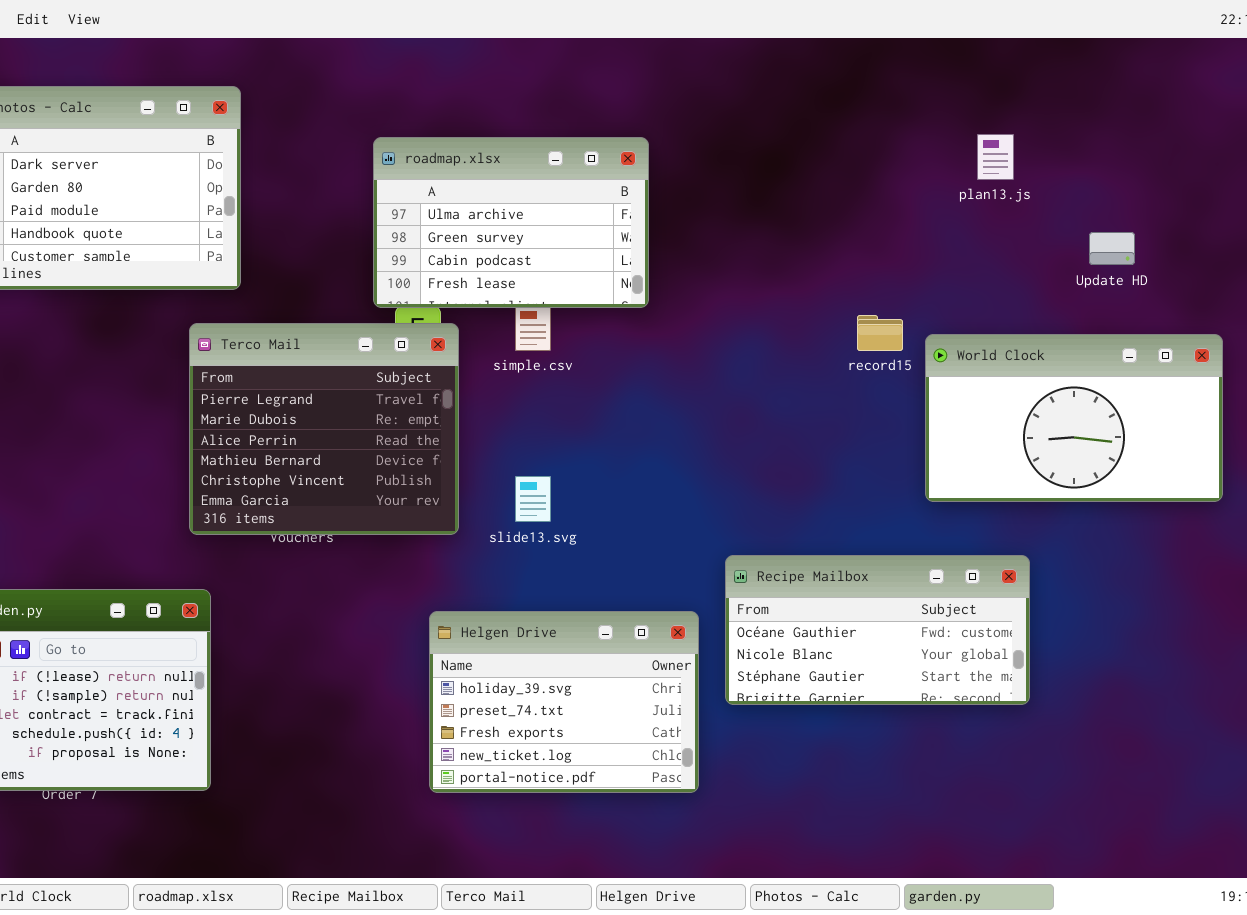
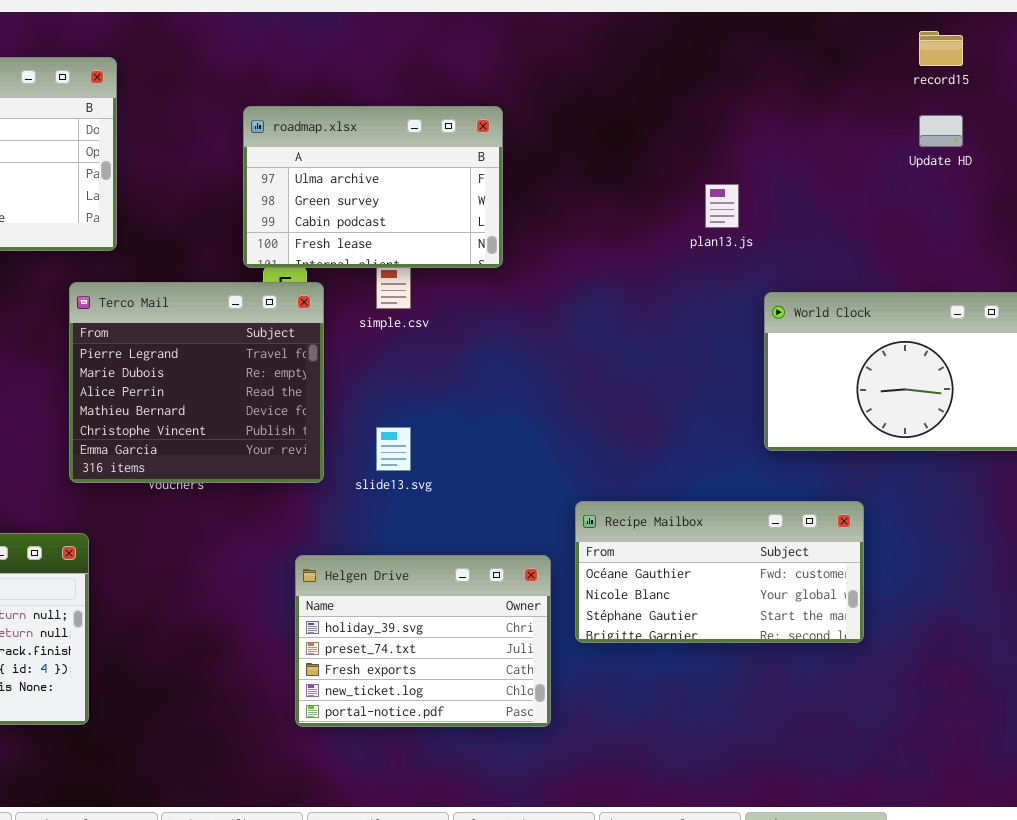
plan13.js: [977,134,1014,180] -> [705,184,739,228], moved
Update HD: [1089,232,1135,265] -> [919,115,963,147], moved
record15: [857,315,903,351] -> [919,31,963,66], moved

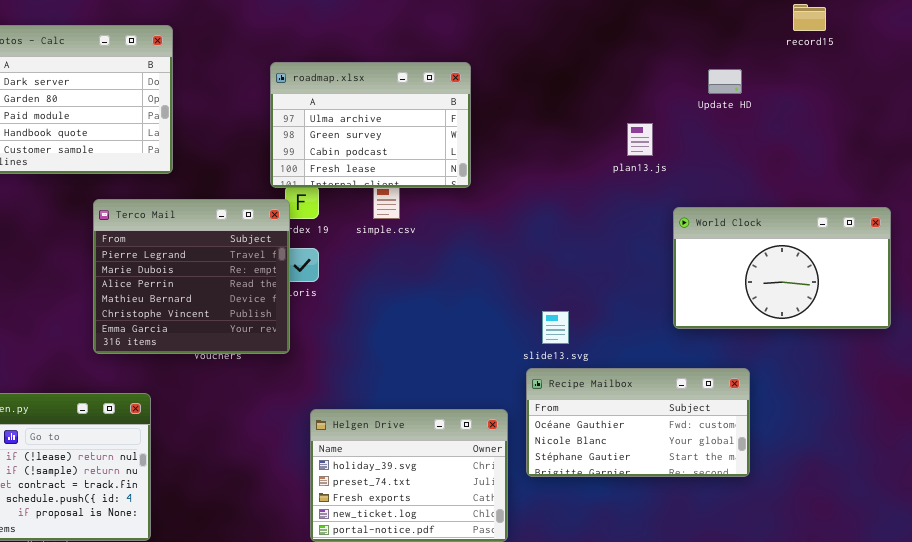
Update HD: [919,115,963,147] -> [708,69,742,94], moved
Terco Mail: [69,282,324,483] -> [93,199,290,354], moved
slide13.svg: [376,427,411,471] -> [542,311,569,344], moved

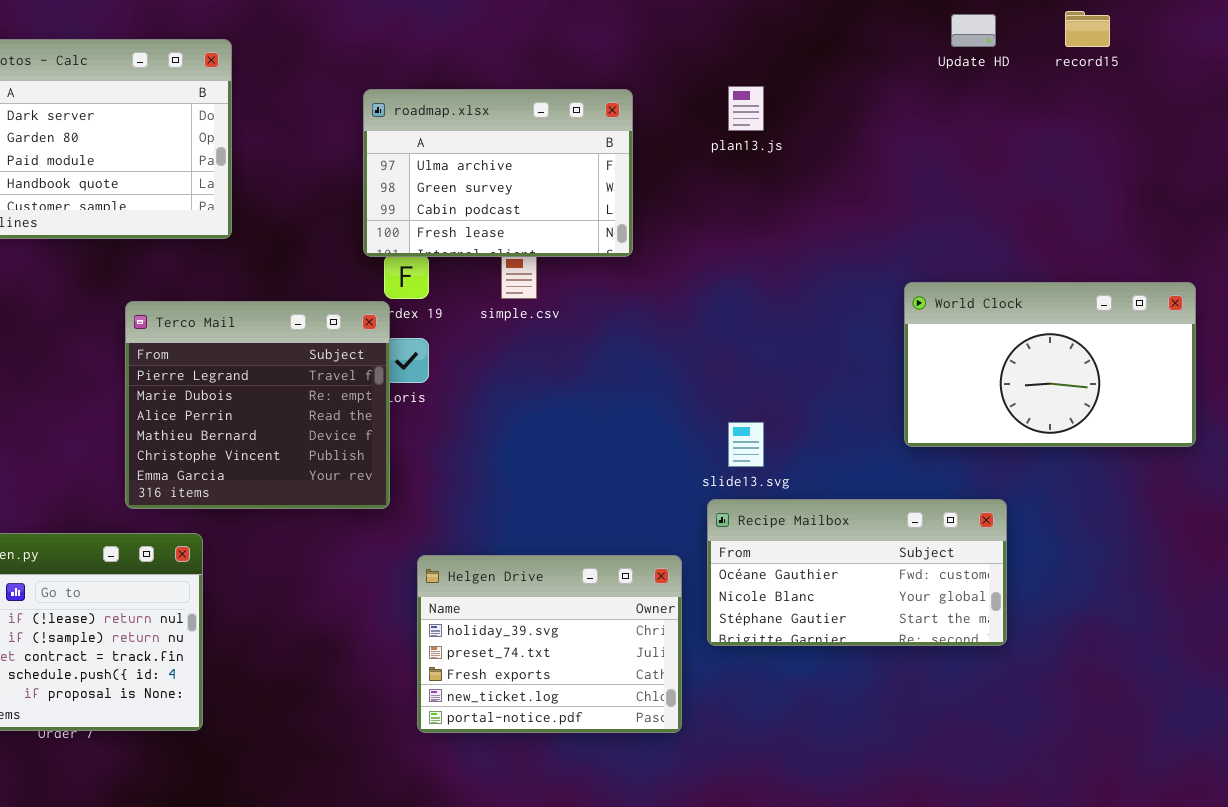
Update HD: [708,69,742,94] -> [951,14,996,47], moved
plan13.js: [627,123,653,156] -> [728,86,764,131], moved
Terco Mail: [93,199,290,354] -> [125,301,390,509], moved

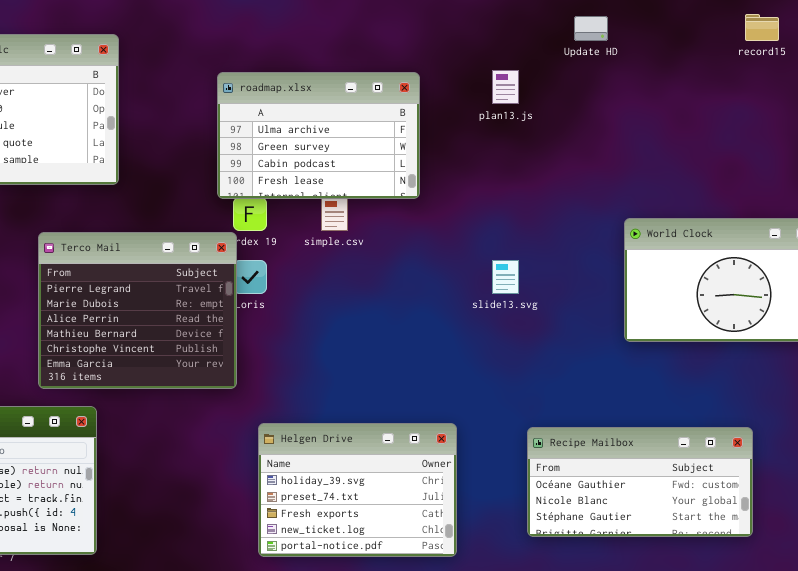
Update HD: [951,14,996,47] -> [574,16,608,41], moved
slide13.svg: [728,422,764,467] -> [492,260,519,294], moved
Recipe Mailbox: [707,499,1007,646] -> [527,427,753,537], moved

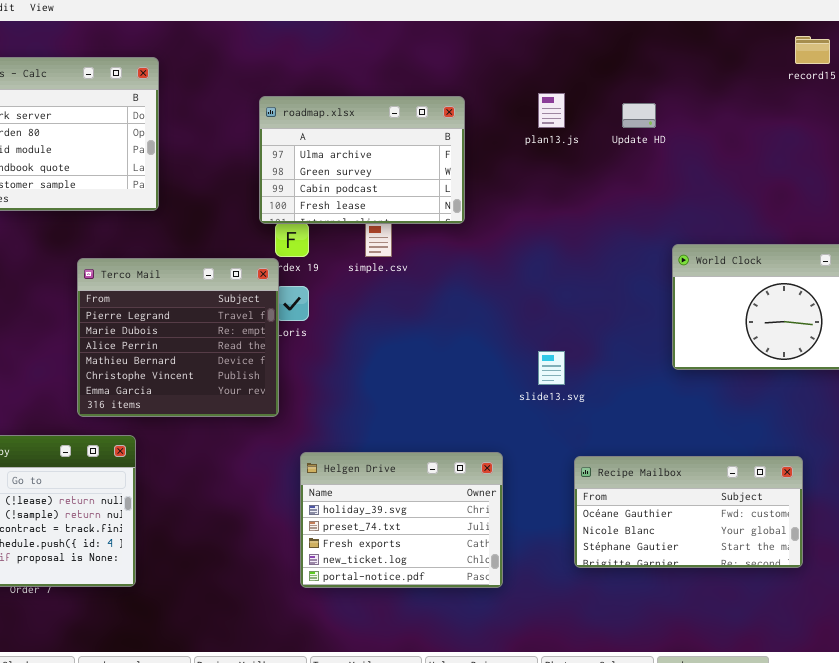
Update HD: [574,16,608,41] -> [622,103,656,128], moved
slide13.svg: [492,260,519,294] -> [538,351,565,385], moved

